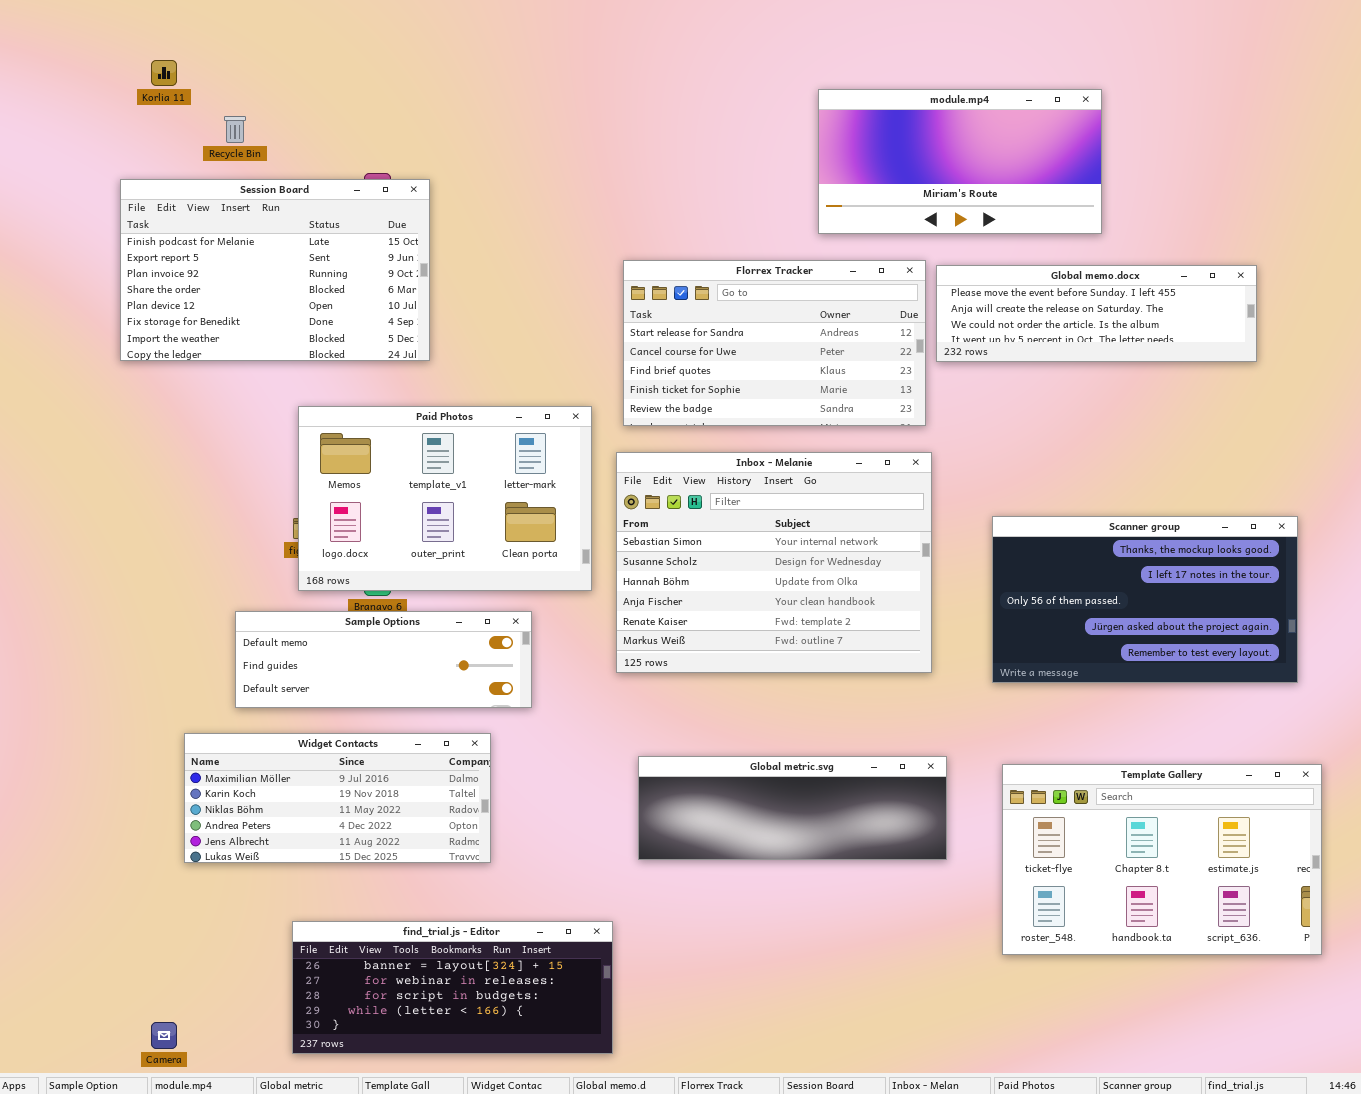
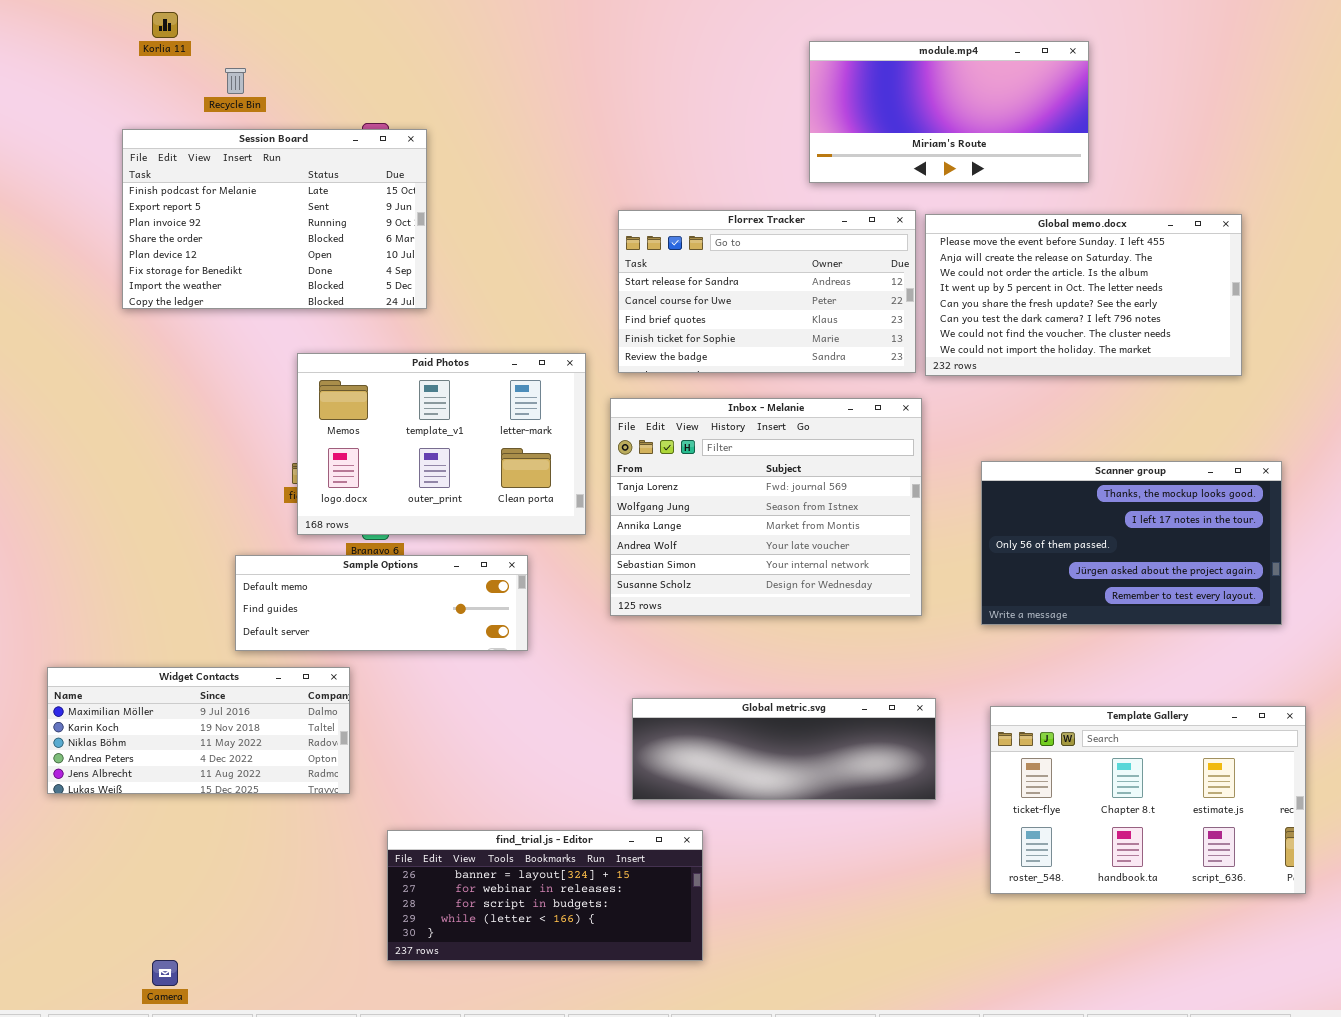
Global memo.docx: [936,265,1257,362] -> [925,214,1242,376], resized
Inbox - Melanie: [616,452,932,673] -> [610,398,922,616], scrolled up 4 rows
Widget Contacts: [184,733,491,863] -> [47,667,350,794], moved
find_trial.js - Editor: [292,921,613,1054] -> [387,830,703,961], moved

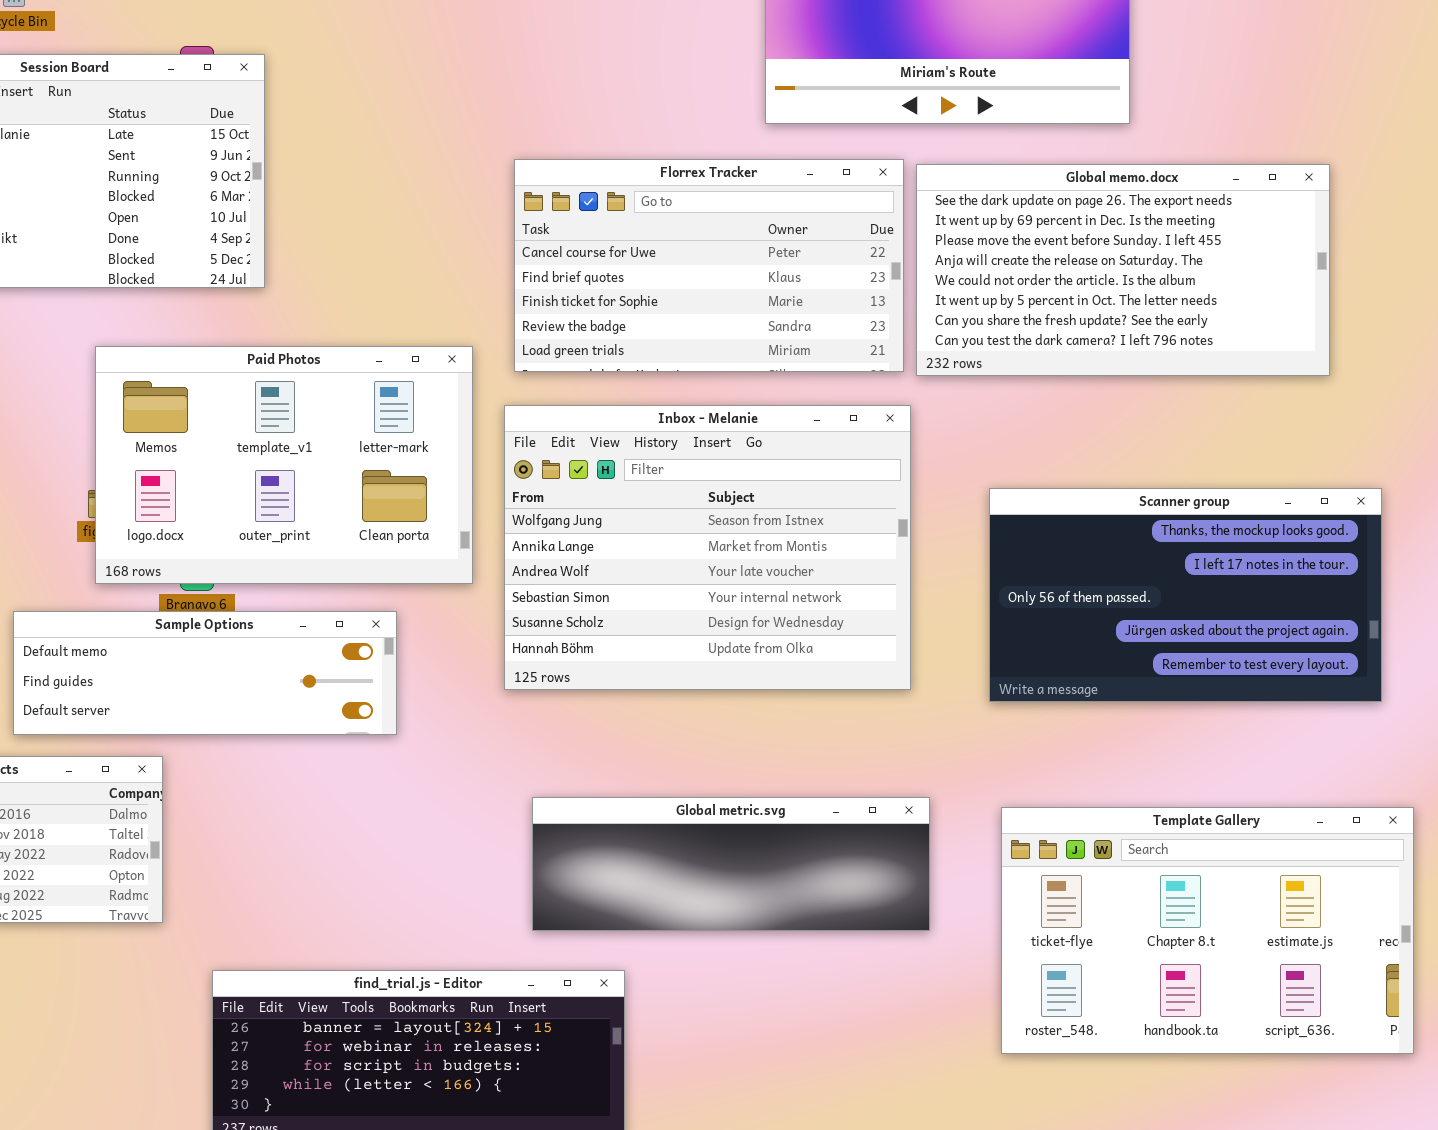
Florrex Tracker: [618,210,916,373] -> [514,159,904,372], scrolled down 1 row
Global memo.docx: [925,214,1242,376] -> [916,164,1330,376], scrolled up 2 rows
Inbox - Melanie: [610,398,922,616] -> [504,405,911,690], scrolled down 1 row

